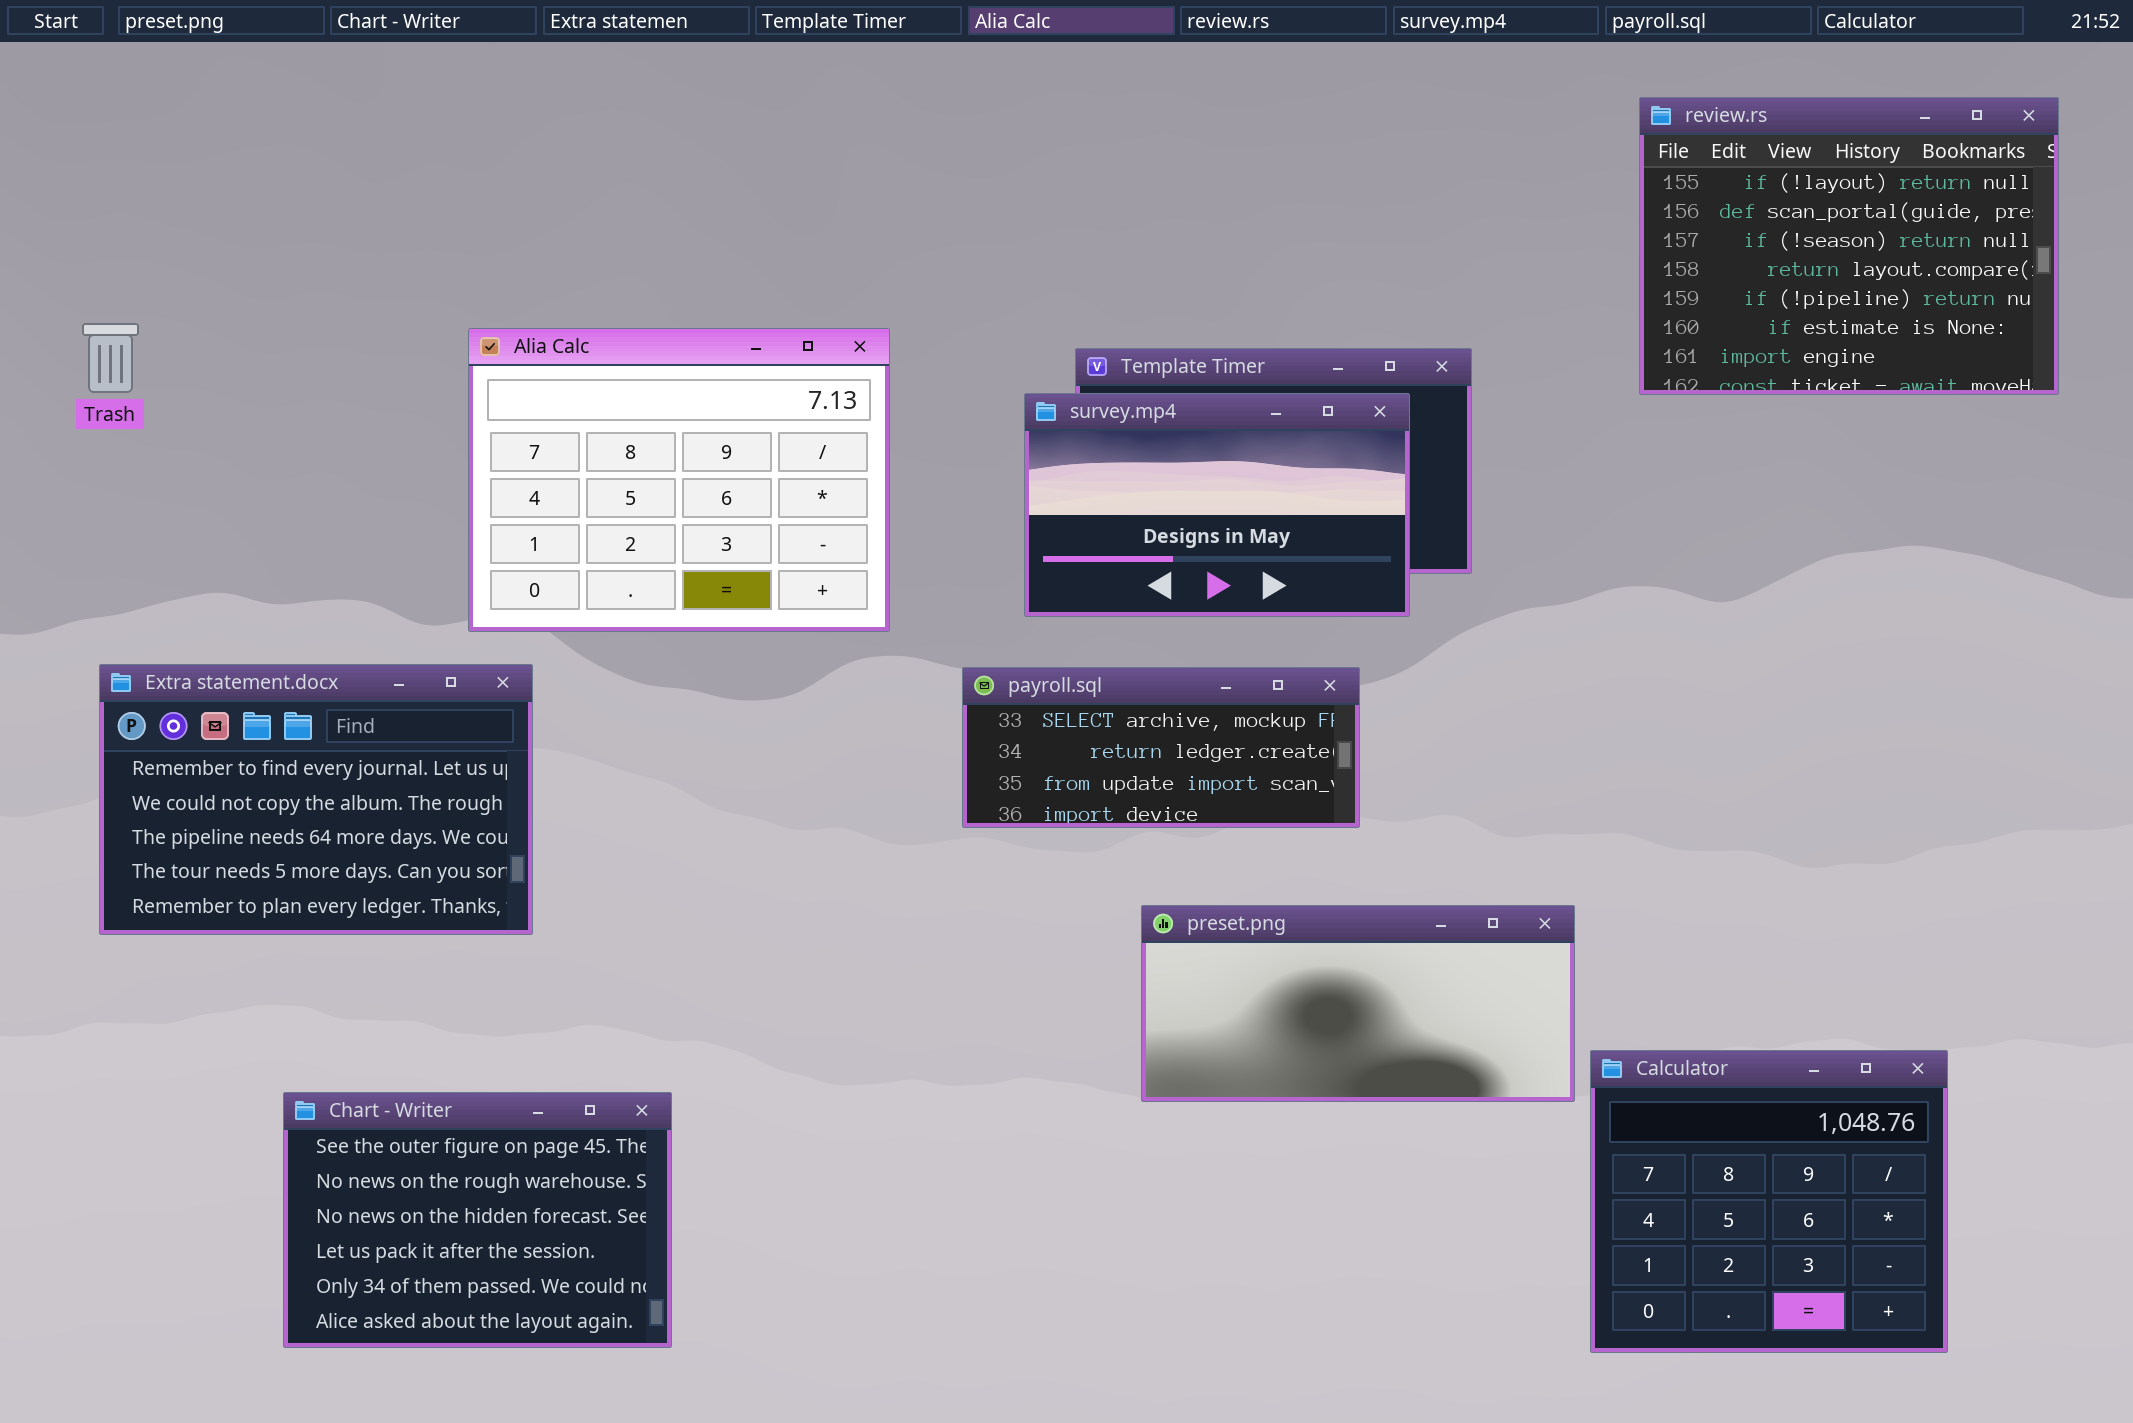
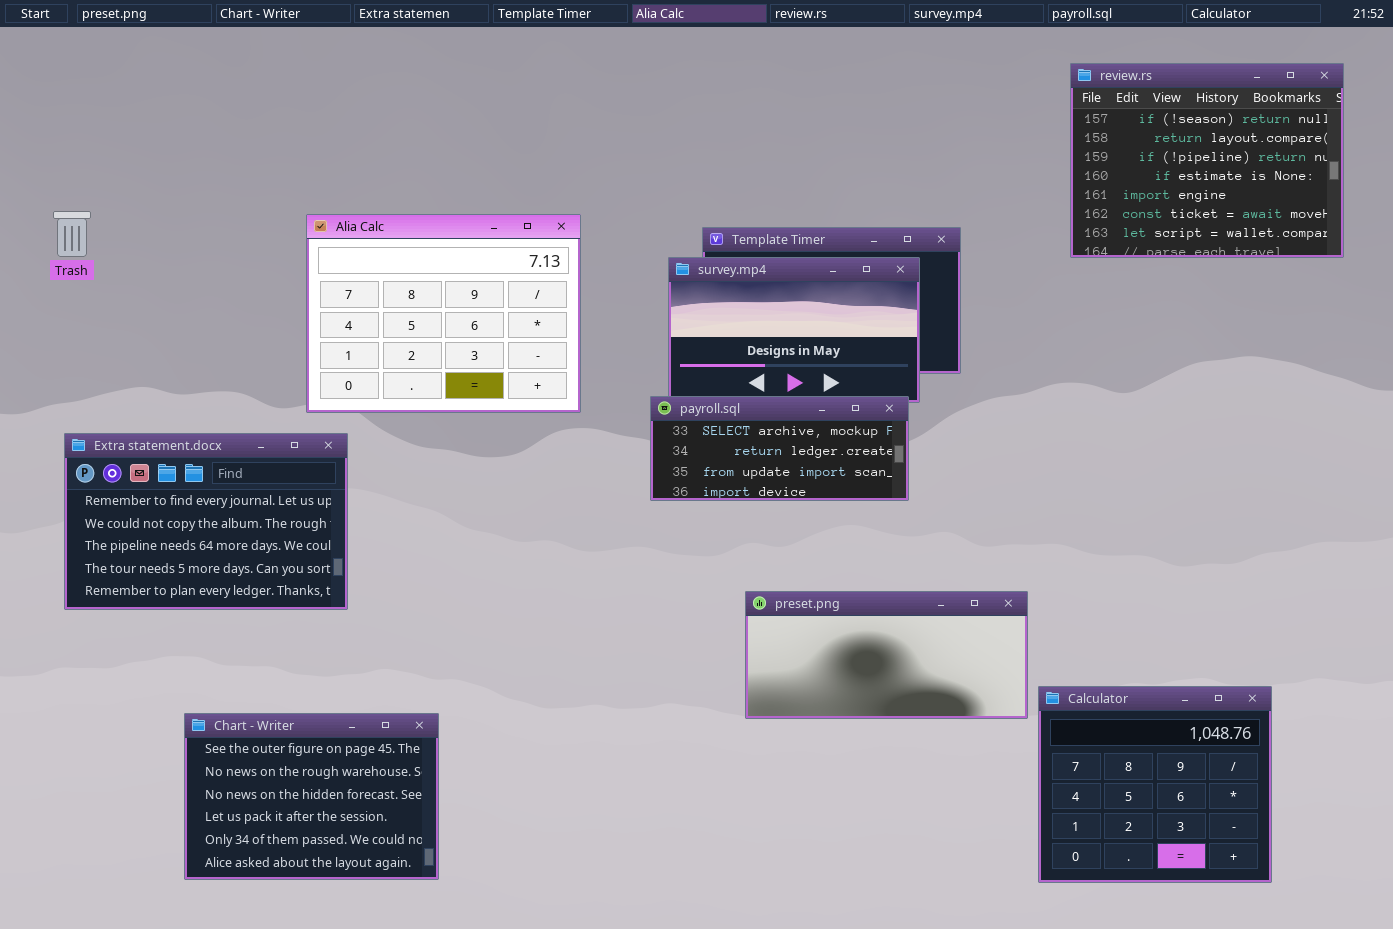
review.rs: [1639,97,2059,395] -> [1070,63,1344,258], scrolled down 2 rows
payroll.sql: [962,667,1360,828] -> [650,396,909,501], moved

